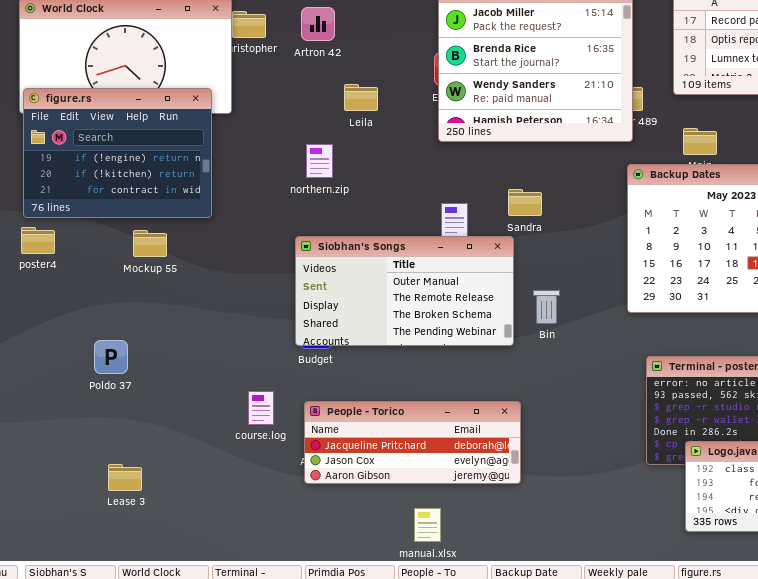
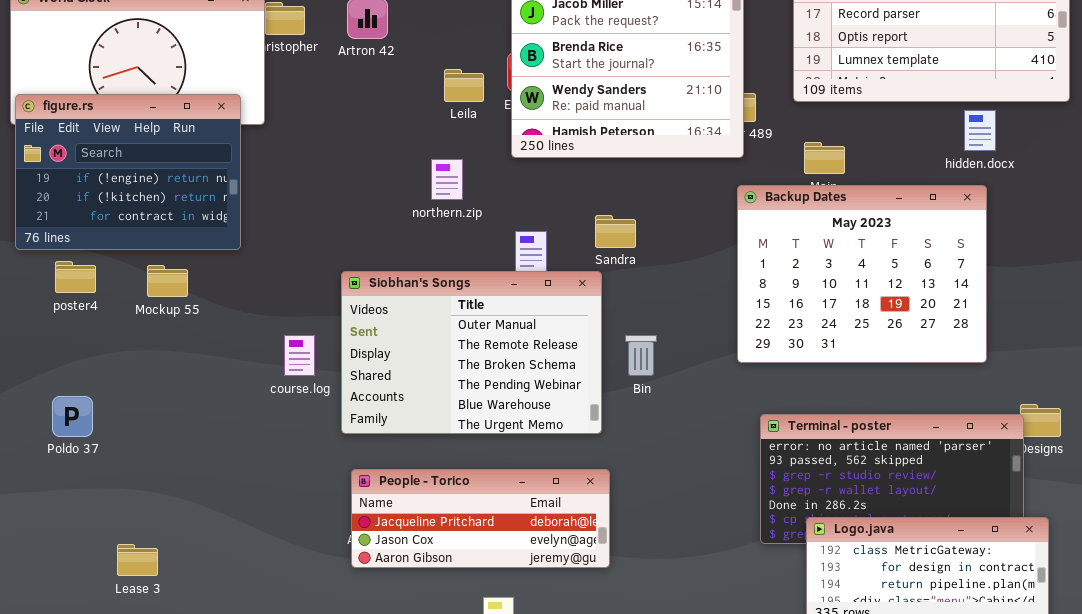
Leila: [344,84,378,111] -> [444,69,484,102], moved
northern.zip: [306,144,333,178] -> [431,159,463,200], moved
poster4: [21,227,55,254] -> [55,261,96,293], moved
Siobhan's Songs: [295,236,514,346] -> [341,271,602,434], resized
Poldo 37: [94,340,128,374] -> [52,396,93,437], moved
course.log: [248,391,274,425] -> [284,335,315,376], moved

